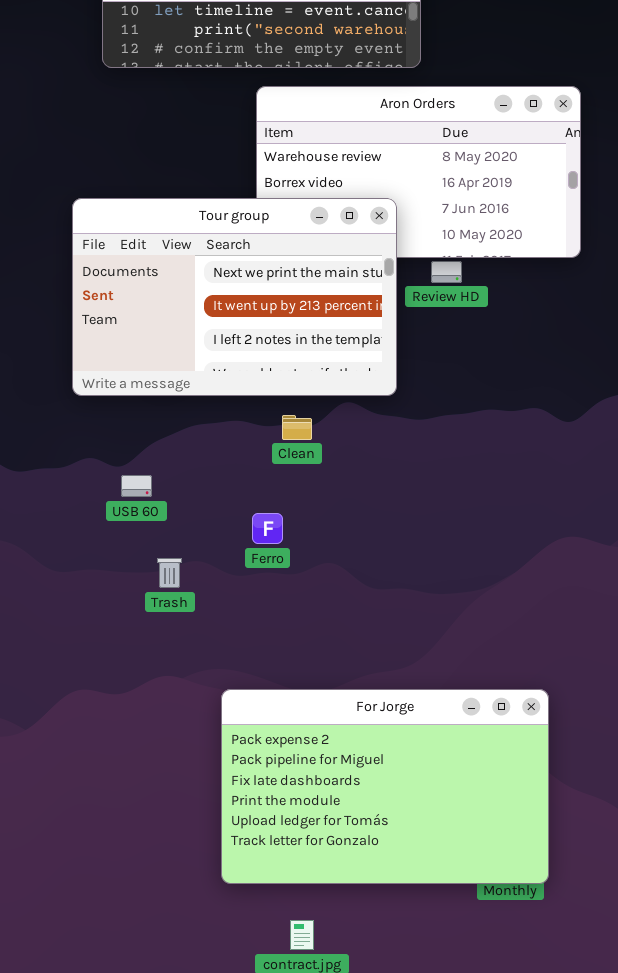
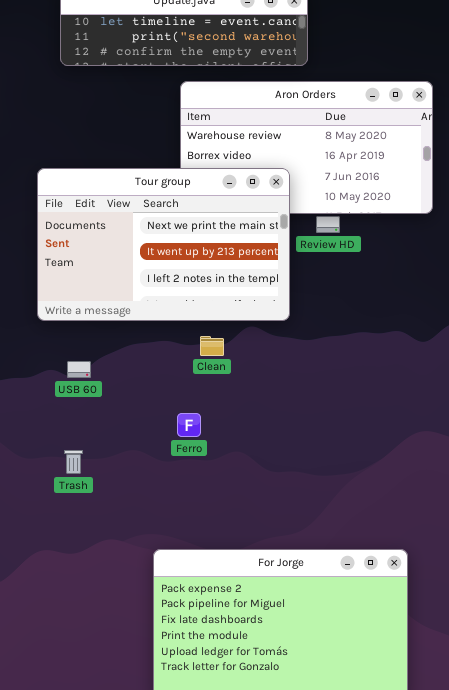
USB 60: [121,475,152,497] -> [67,361,91,378], moved
Trash: [157,558,182,588] -> [64,450,83,474], moved

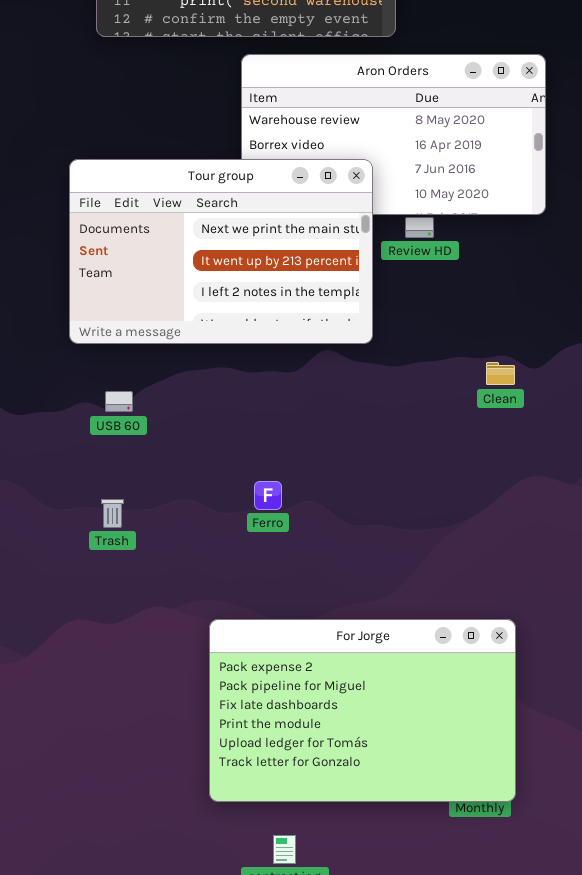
Clean: [200,336,224,356] -> [486,362,515,385], moved
Ferro: [177,413,201,437] -> [254,481,282,510], moved

